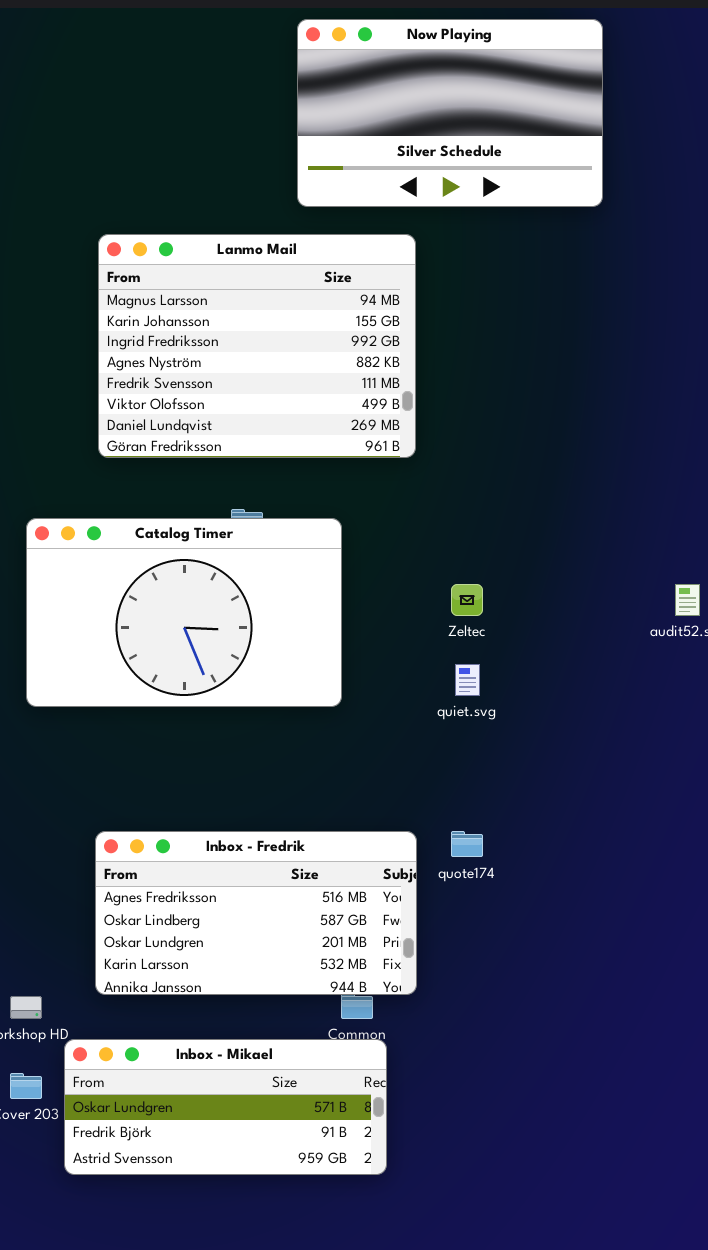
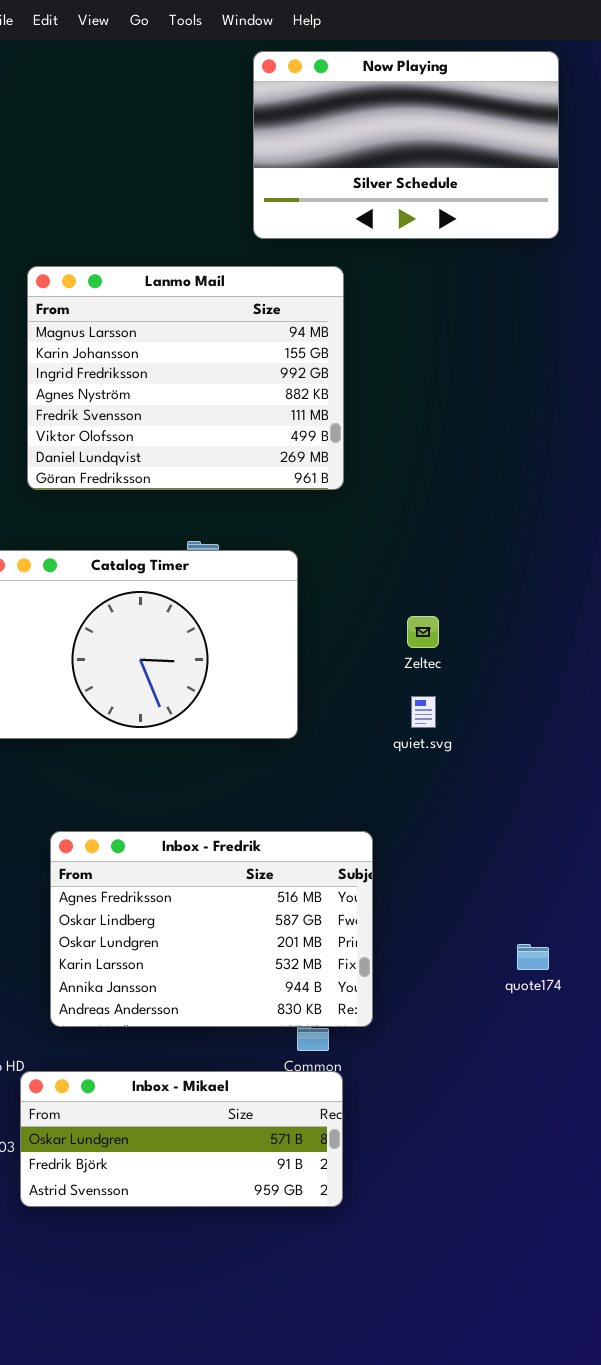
Lanmo Mail: [98,234,416,458] -> [27,266,344,490], moved
Inbox - Fredrik: [95,831,417,995] -> [50,831,373,1027], resized
quote174: [451,831,483,857] -> [517,944,549,970], moved

